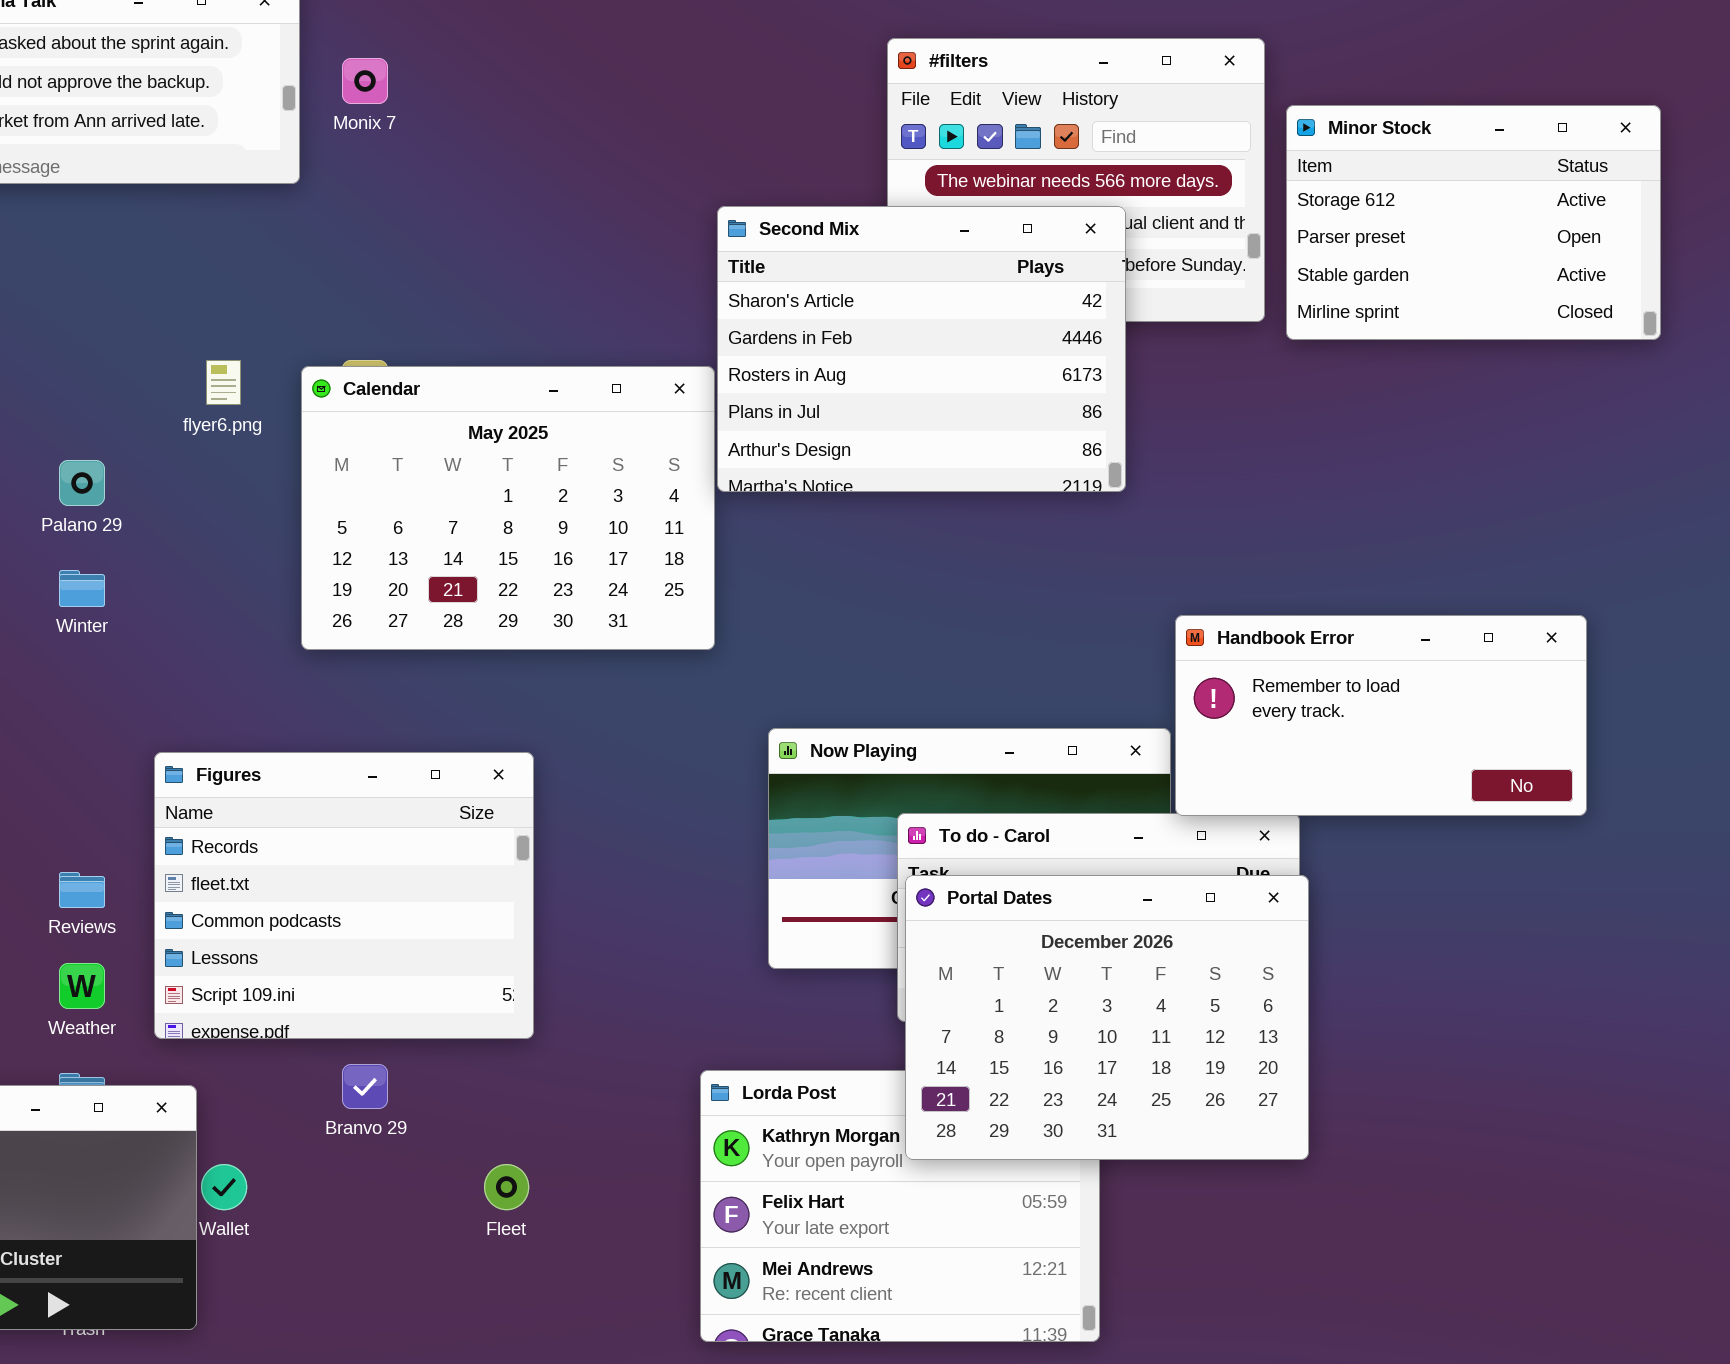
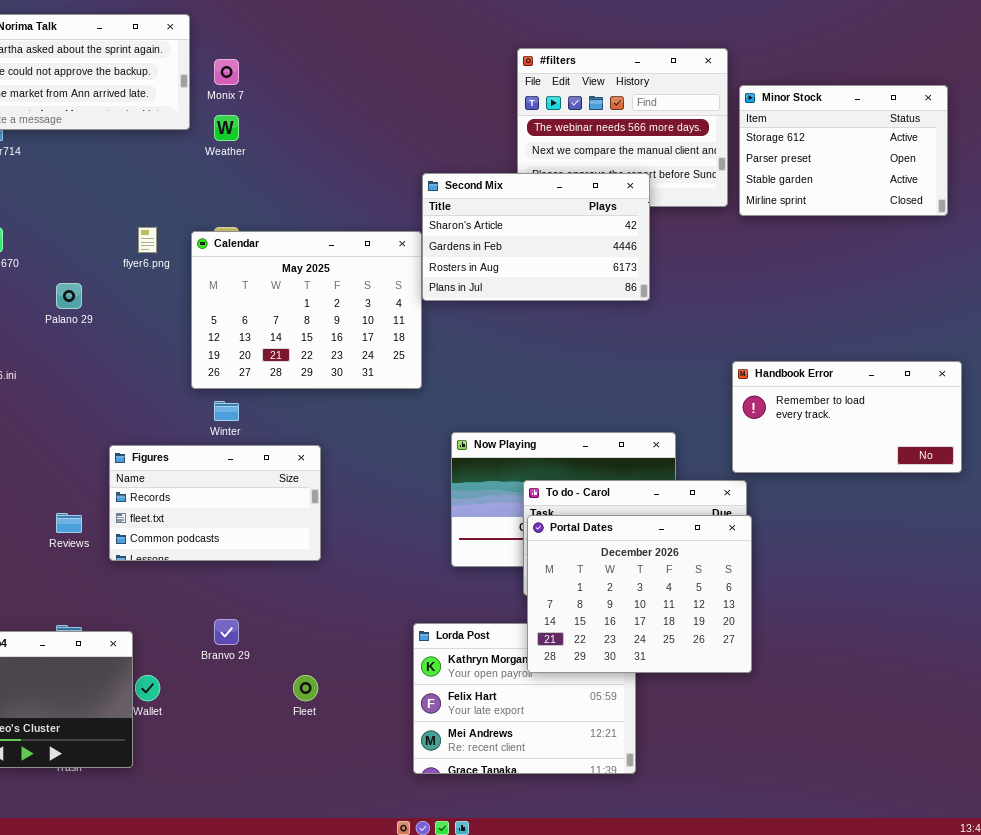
Second Mix: [717,206,1126,492] -> [422,173,650,301], resized
Winter: [59,570,105,607] -> [214,401,239,421], moved
Handbook Error: [1175,615,1587,816] -> [732,361,962,473], moved
Figures: [154,752,534,1039] -> [109,445,321,561], resized
Weather: [59,963,105,1009] -> [214,115,239,141], moved

